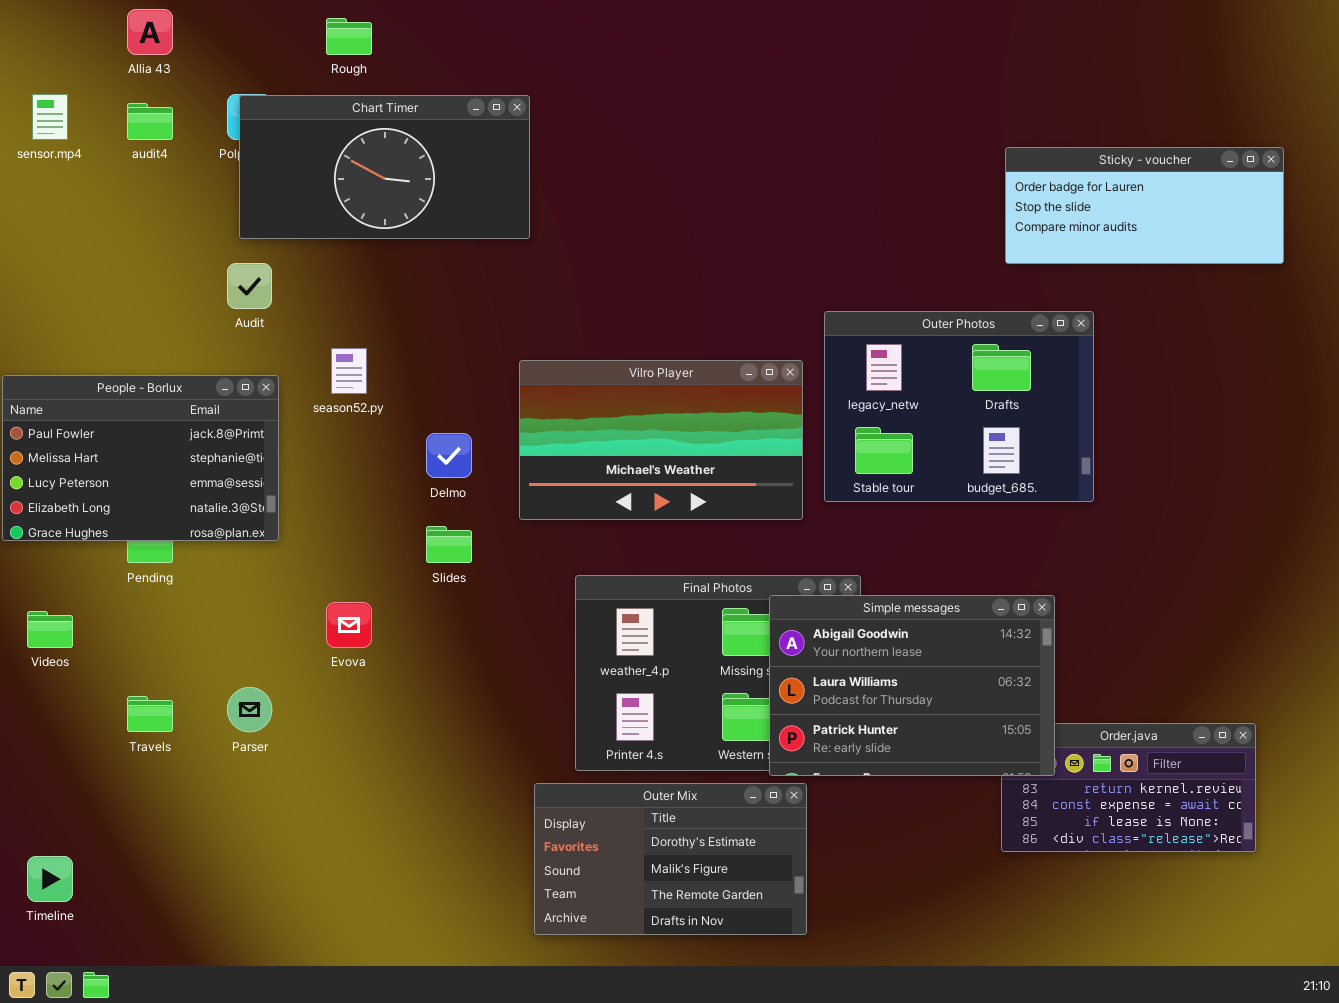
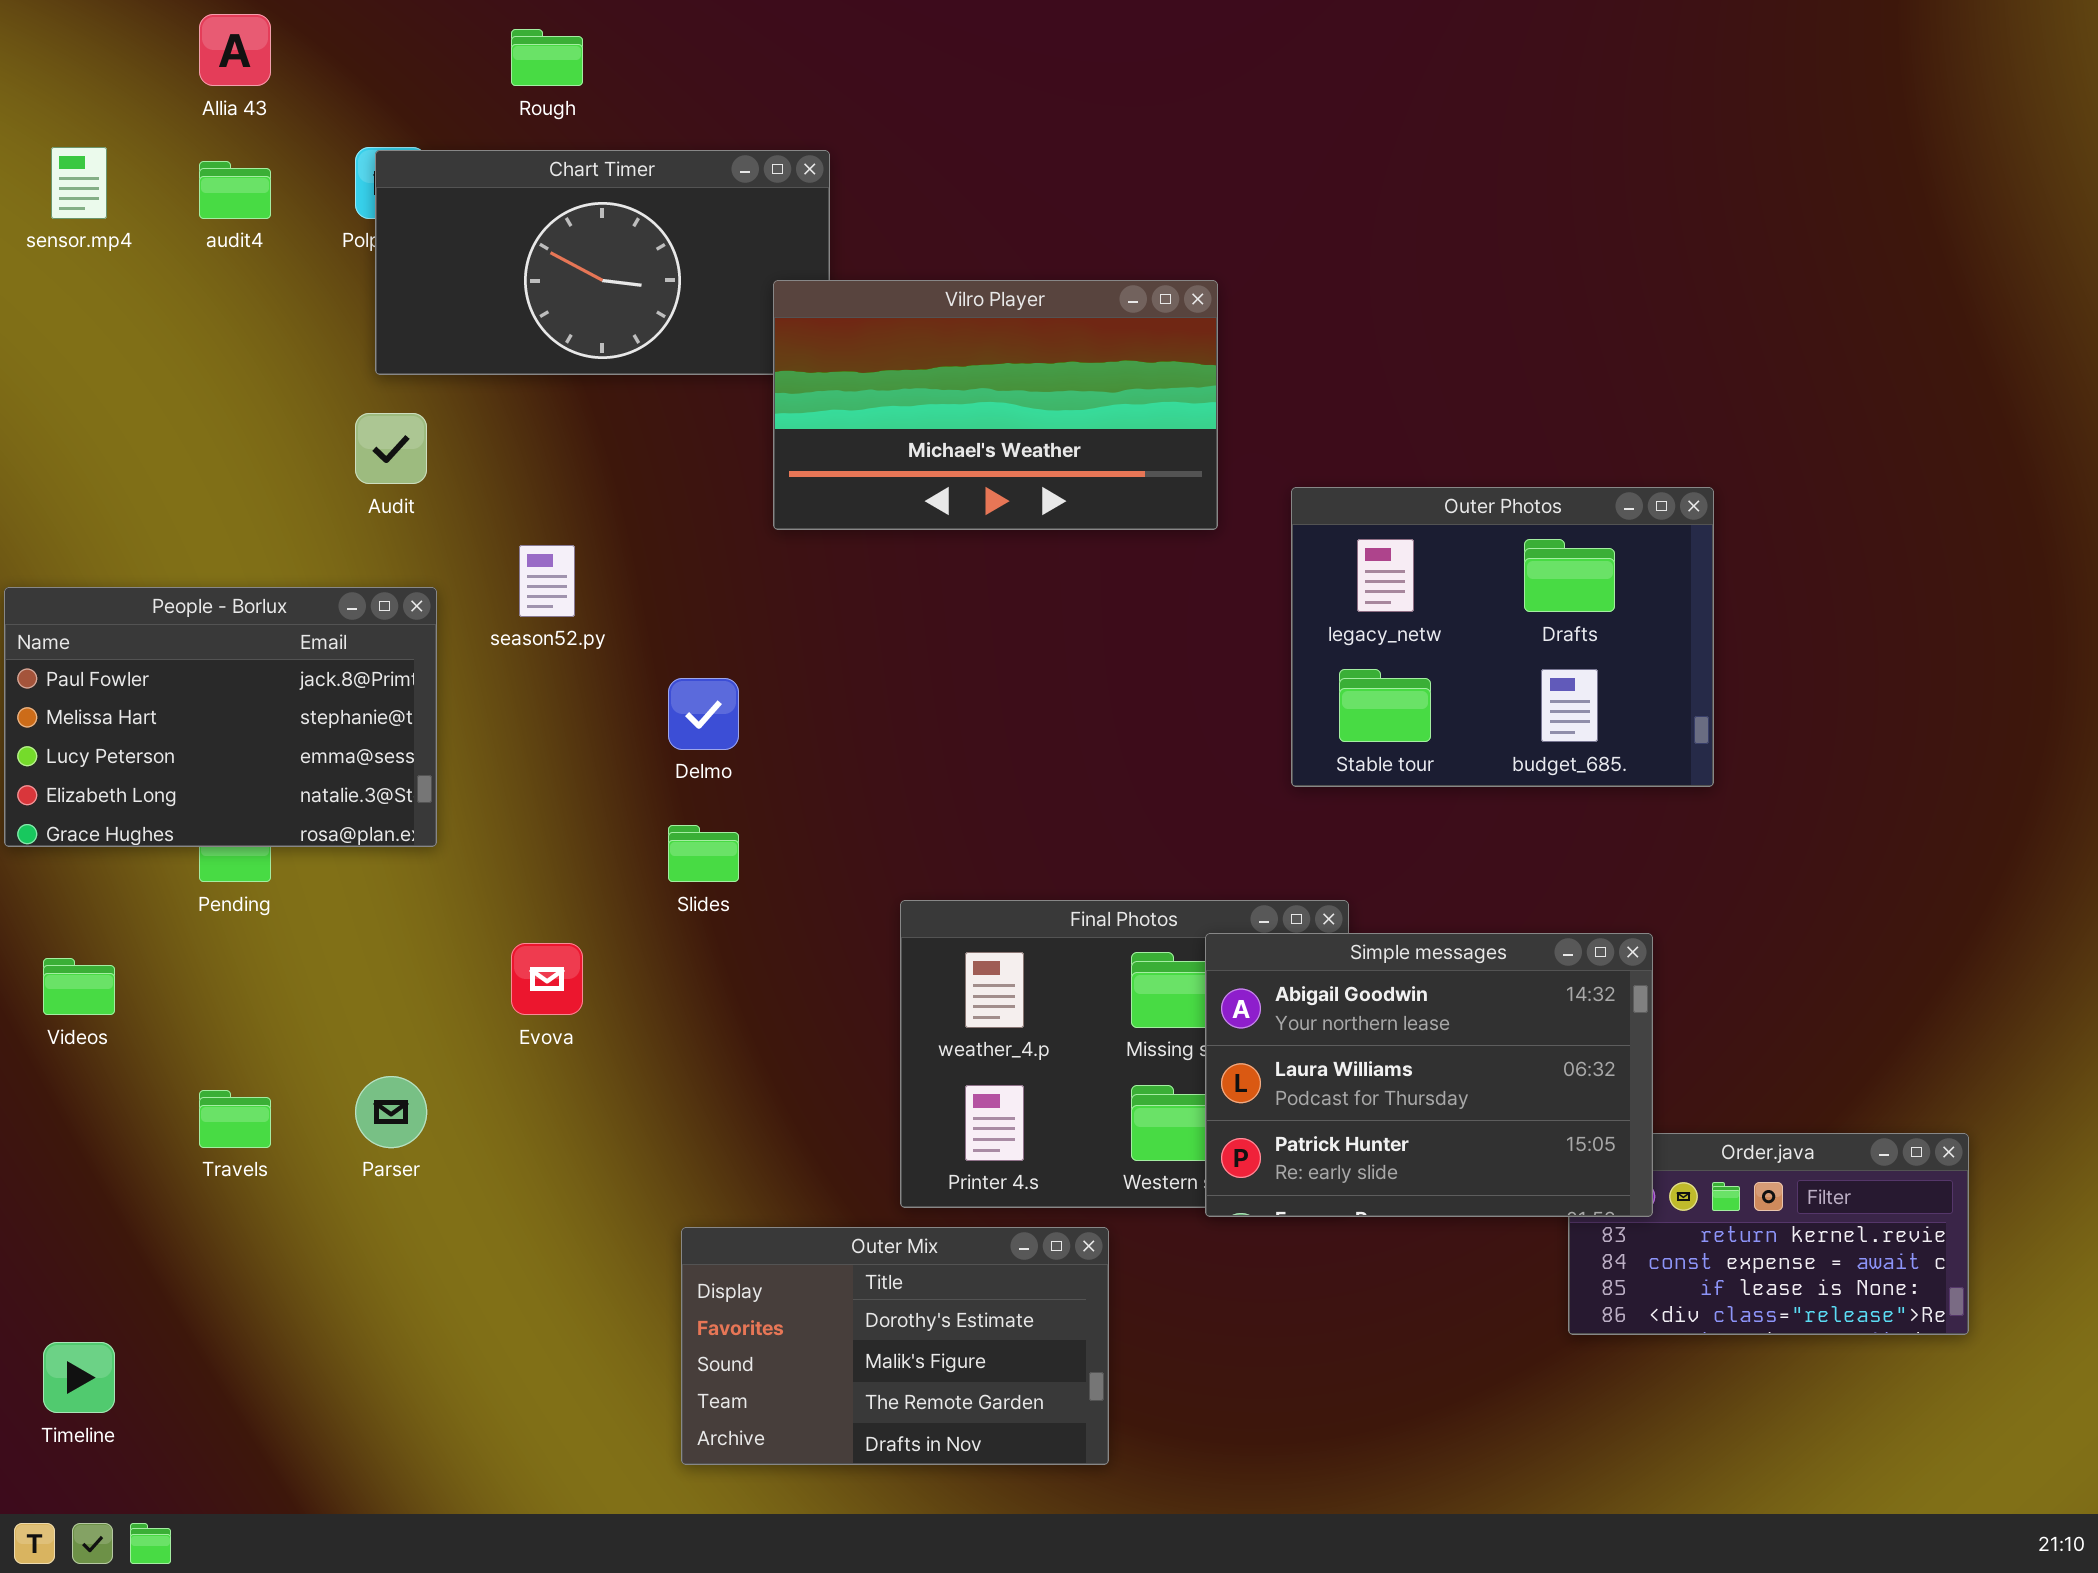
Sticky - voucher: [1005,147,1284,264] -> none, closed
Vilro Player: [519,360,803,520] -> [773,280,1218,530], moved
Outer Mix: [534,783,807,935] -> [681,1227,1109,1465], moved

